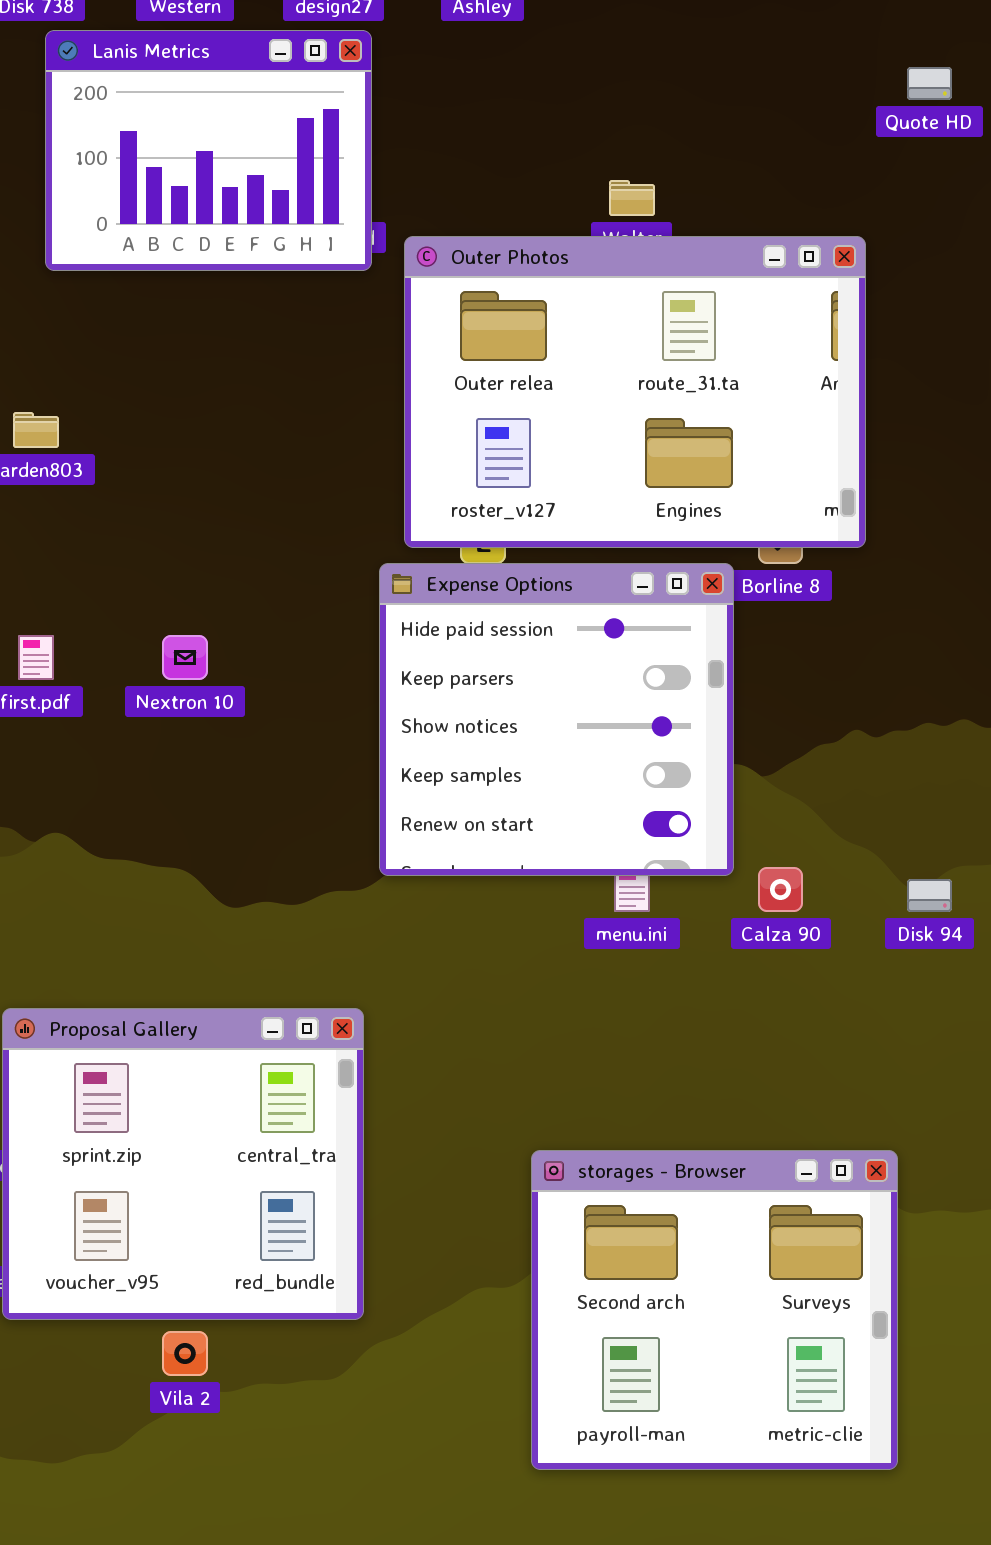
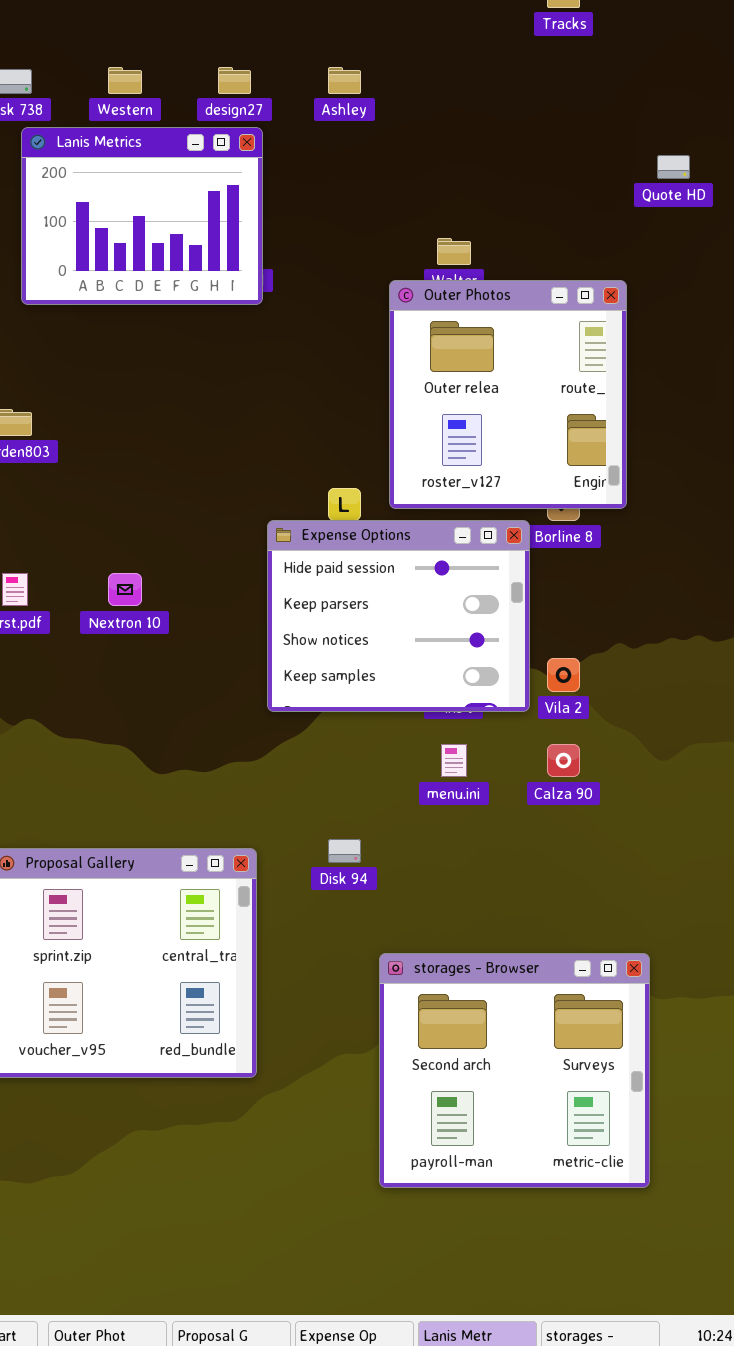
Outer Photos: [404,236,866,548] -> [389,280,627,509], resized
Expense Options: [379,563,734,876] -> [267,520,530,712], resized
Disk 94: [907,879,952,912] -> [328,839,361,863], moved
Vila 2: [162,1331,208,1376] -> [547,658,580,692], moved

